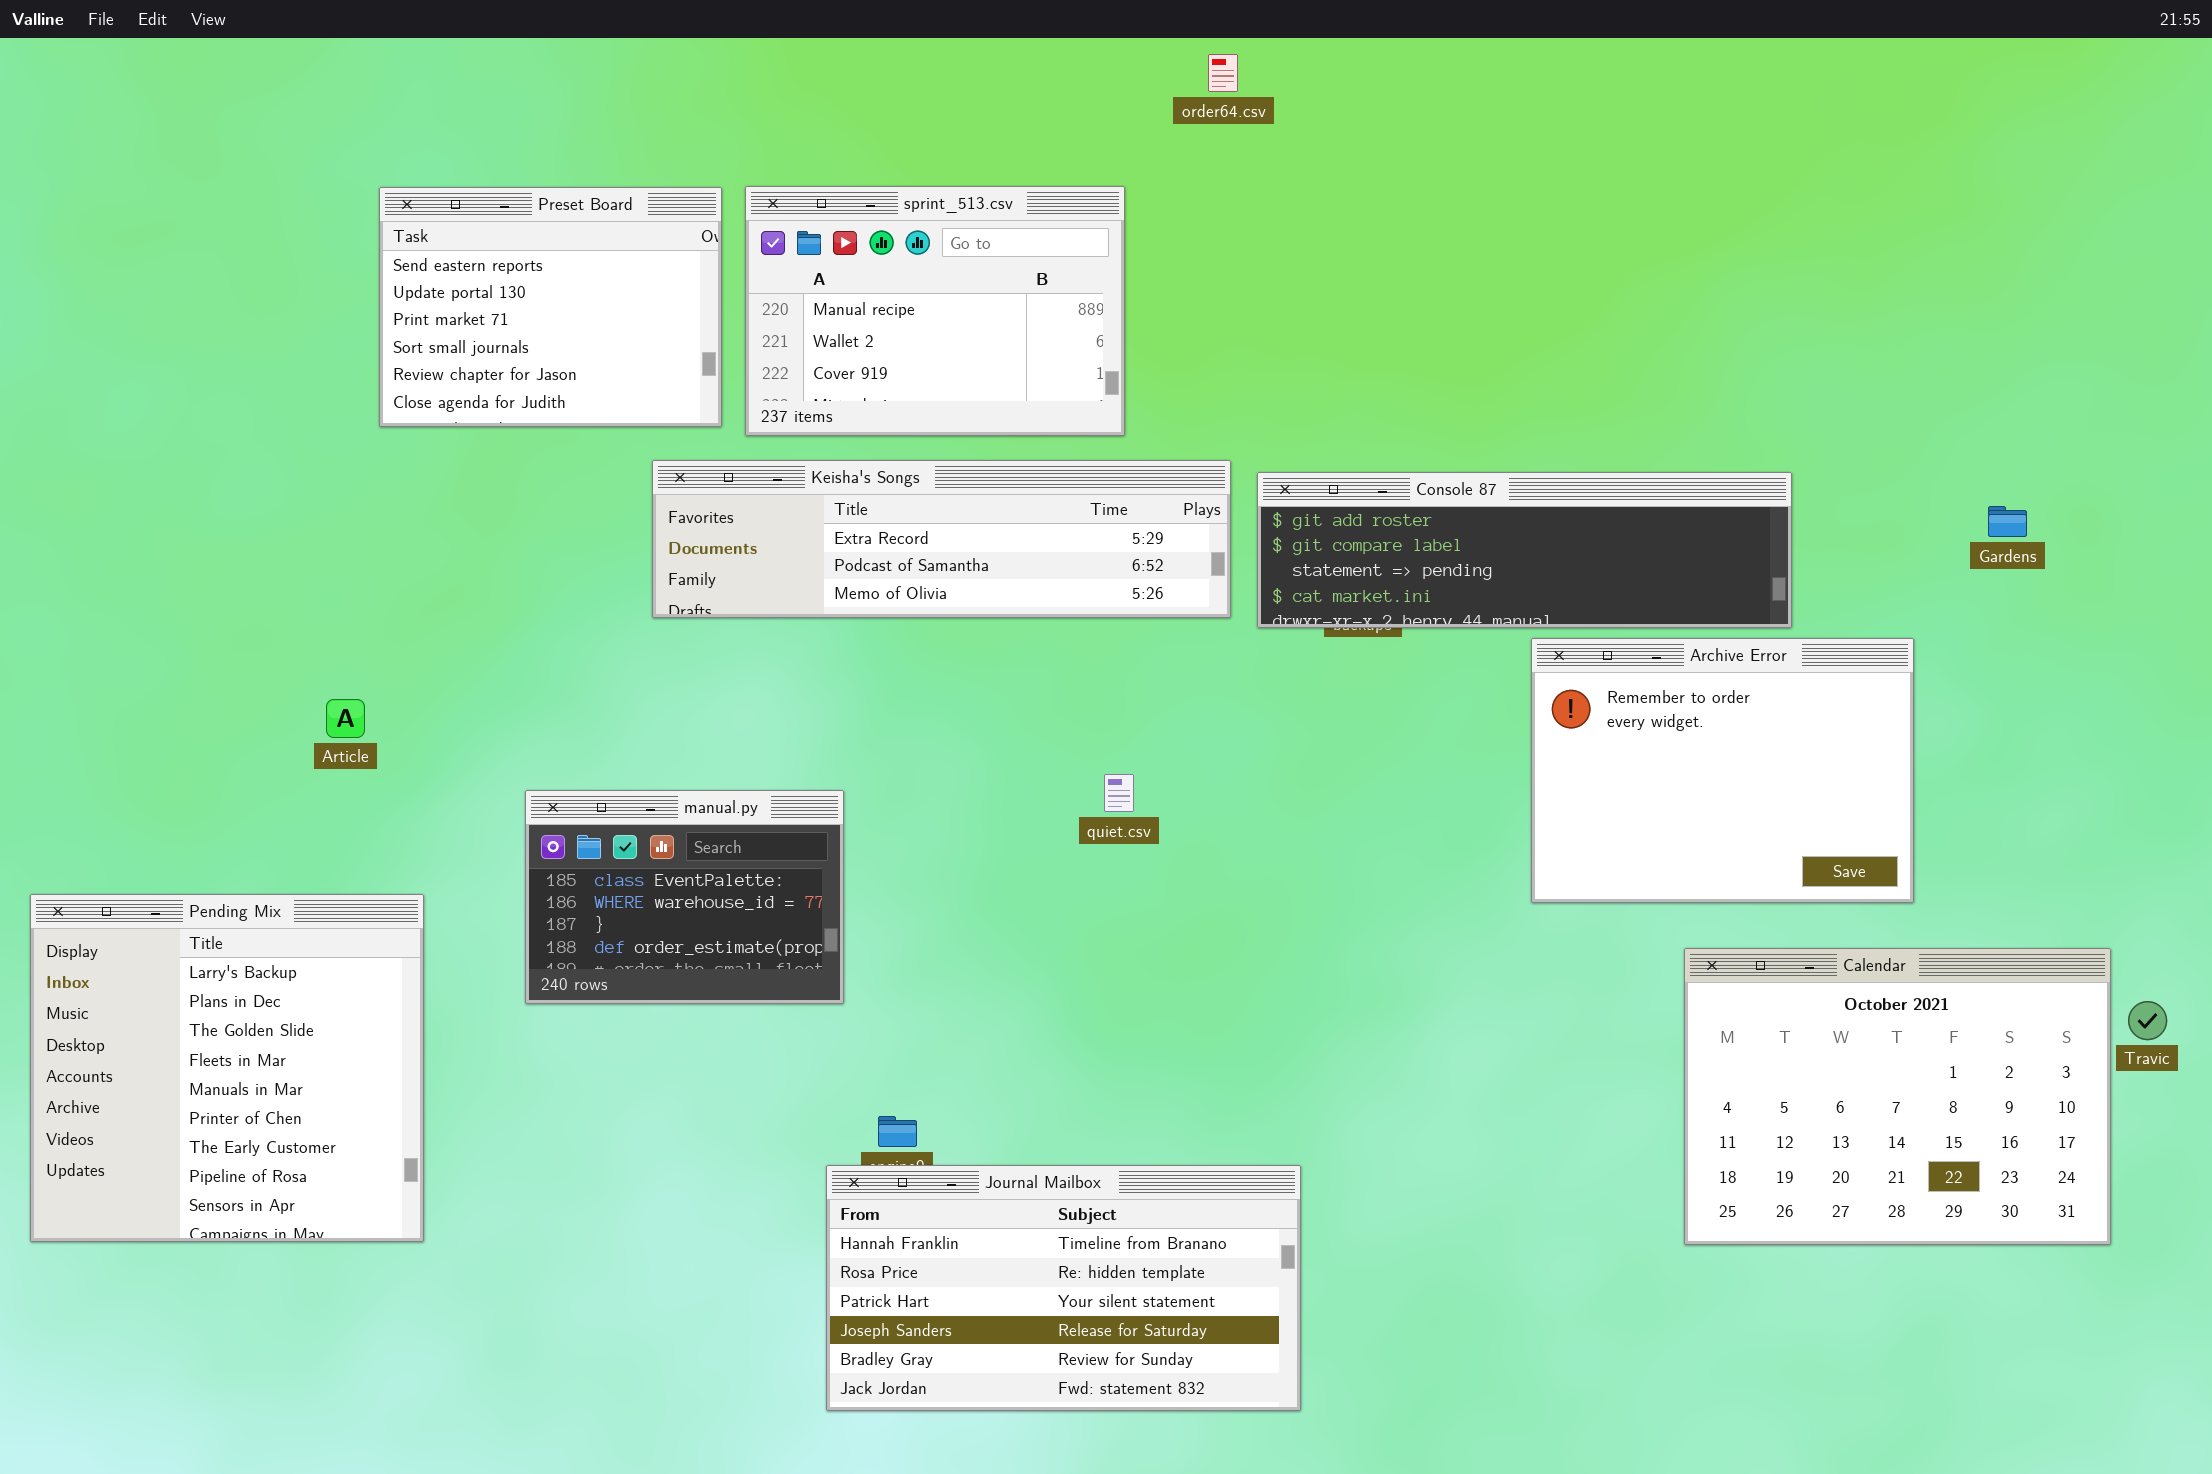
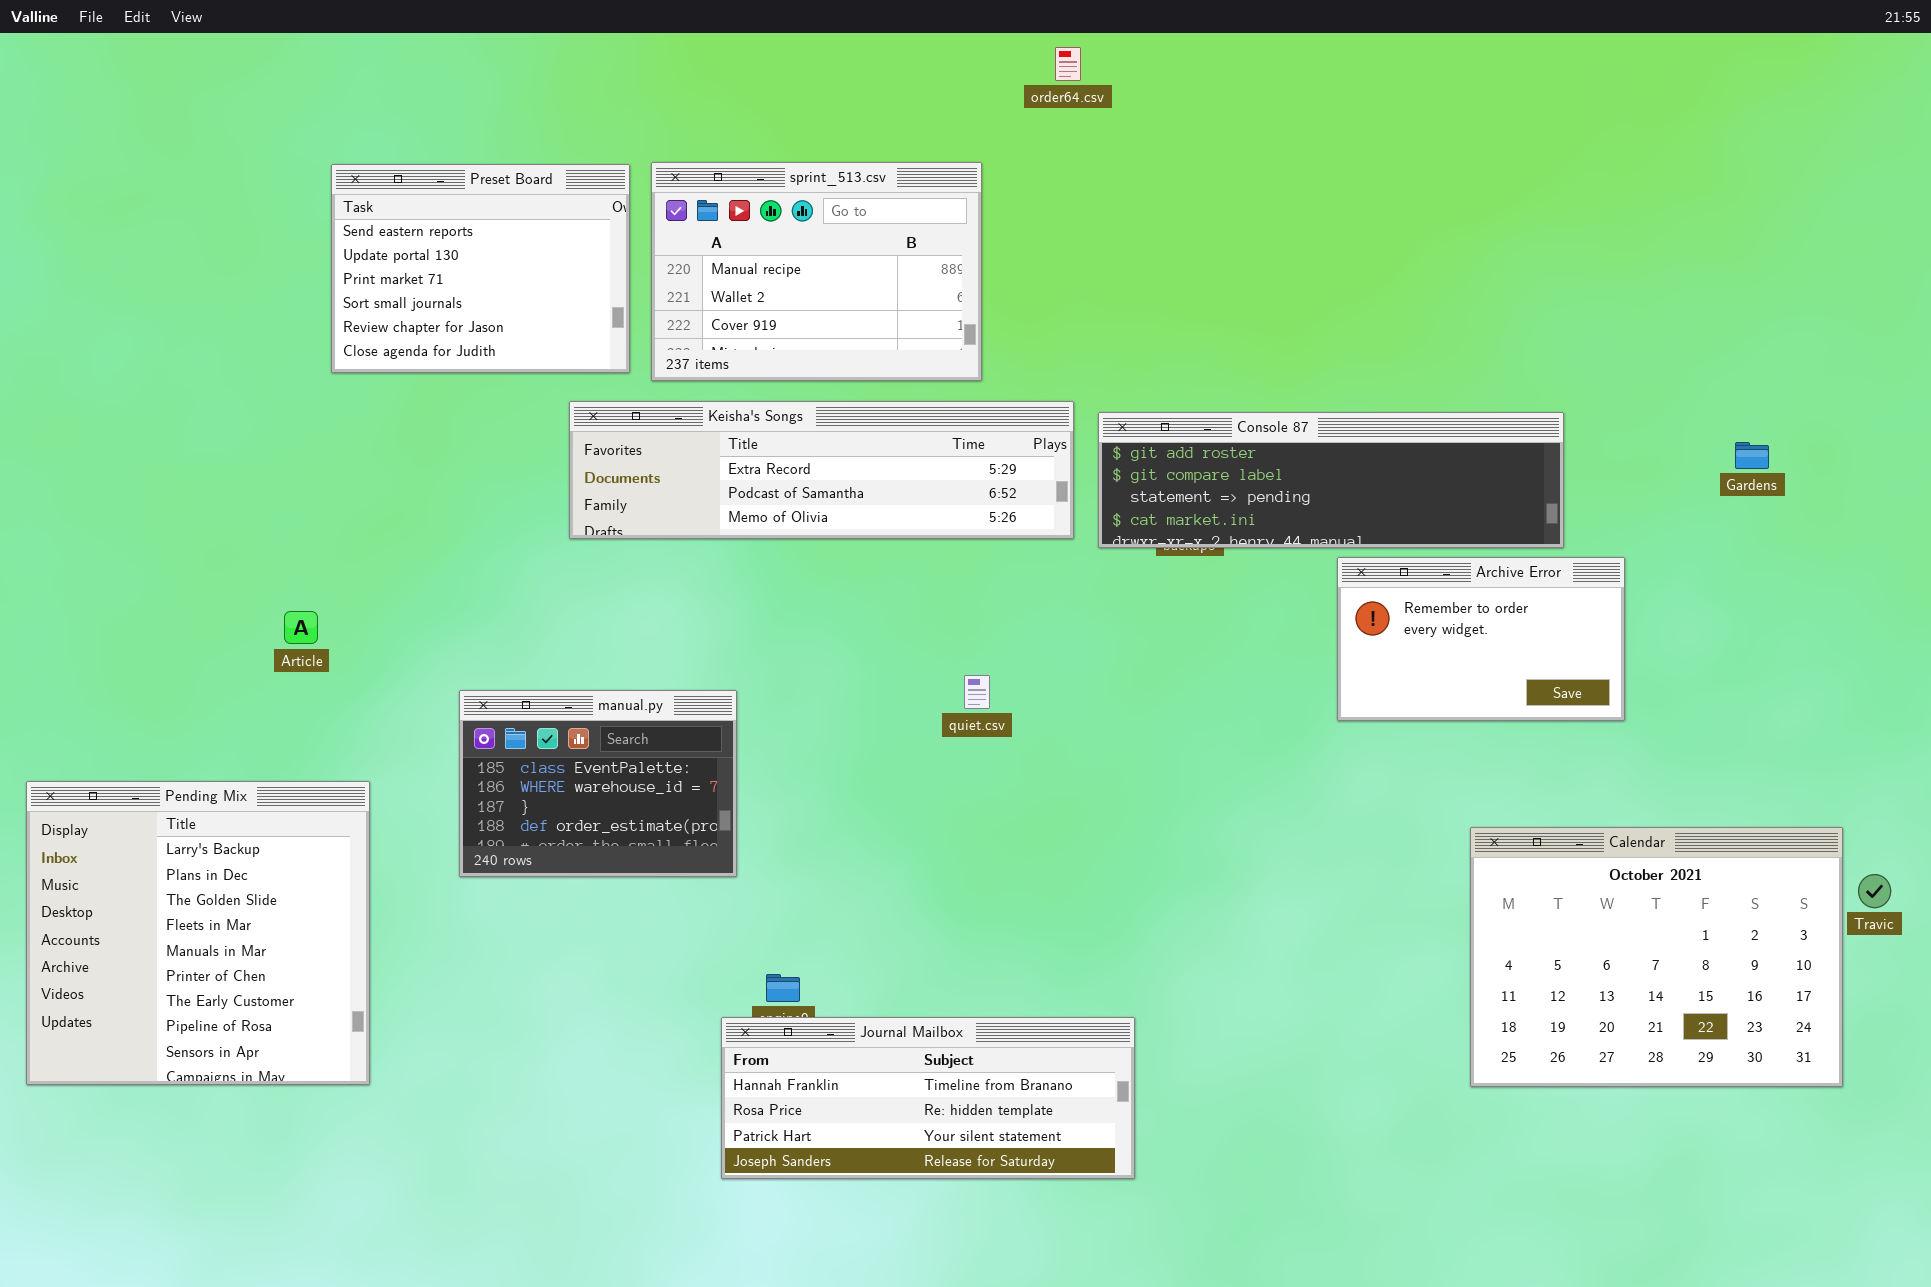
Archive Error: [1531,638,1914,903] -> [1337,557,1625,721], resized
Journal Mailbox: [826,1165,1301,1411] -> [721,1017,1135,1179], resized

